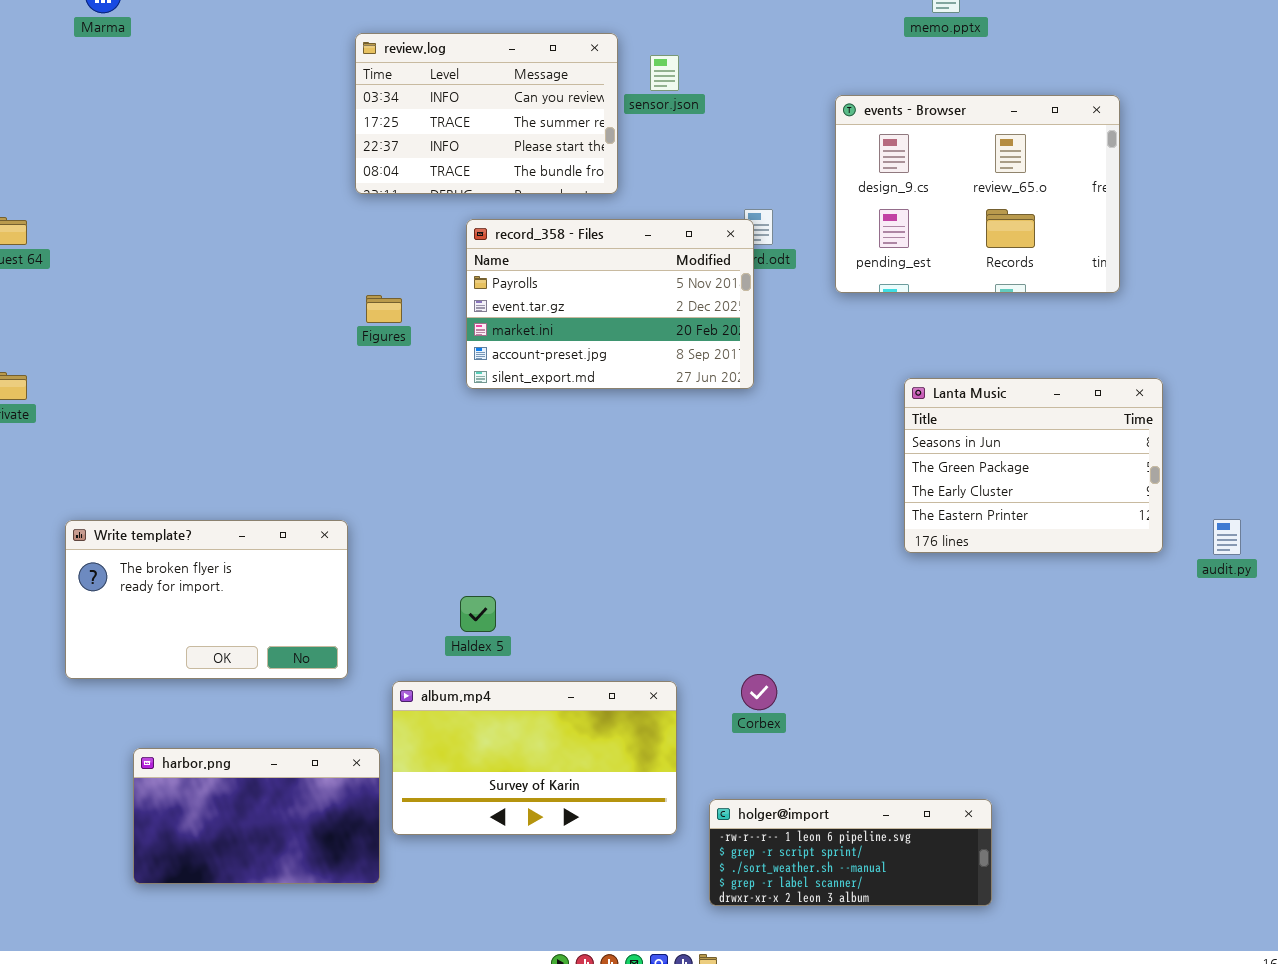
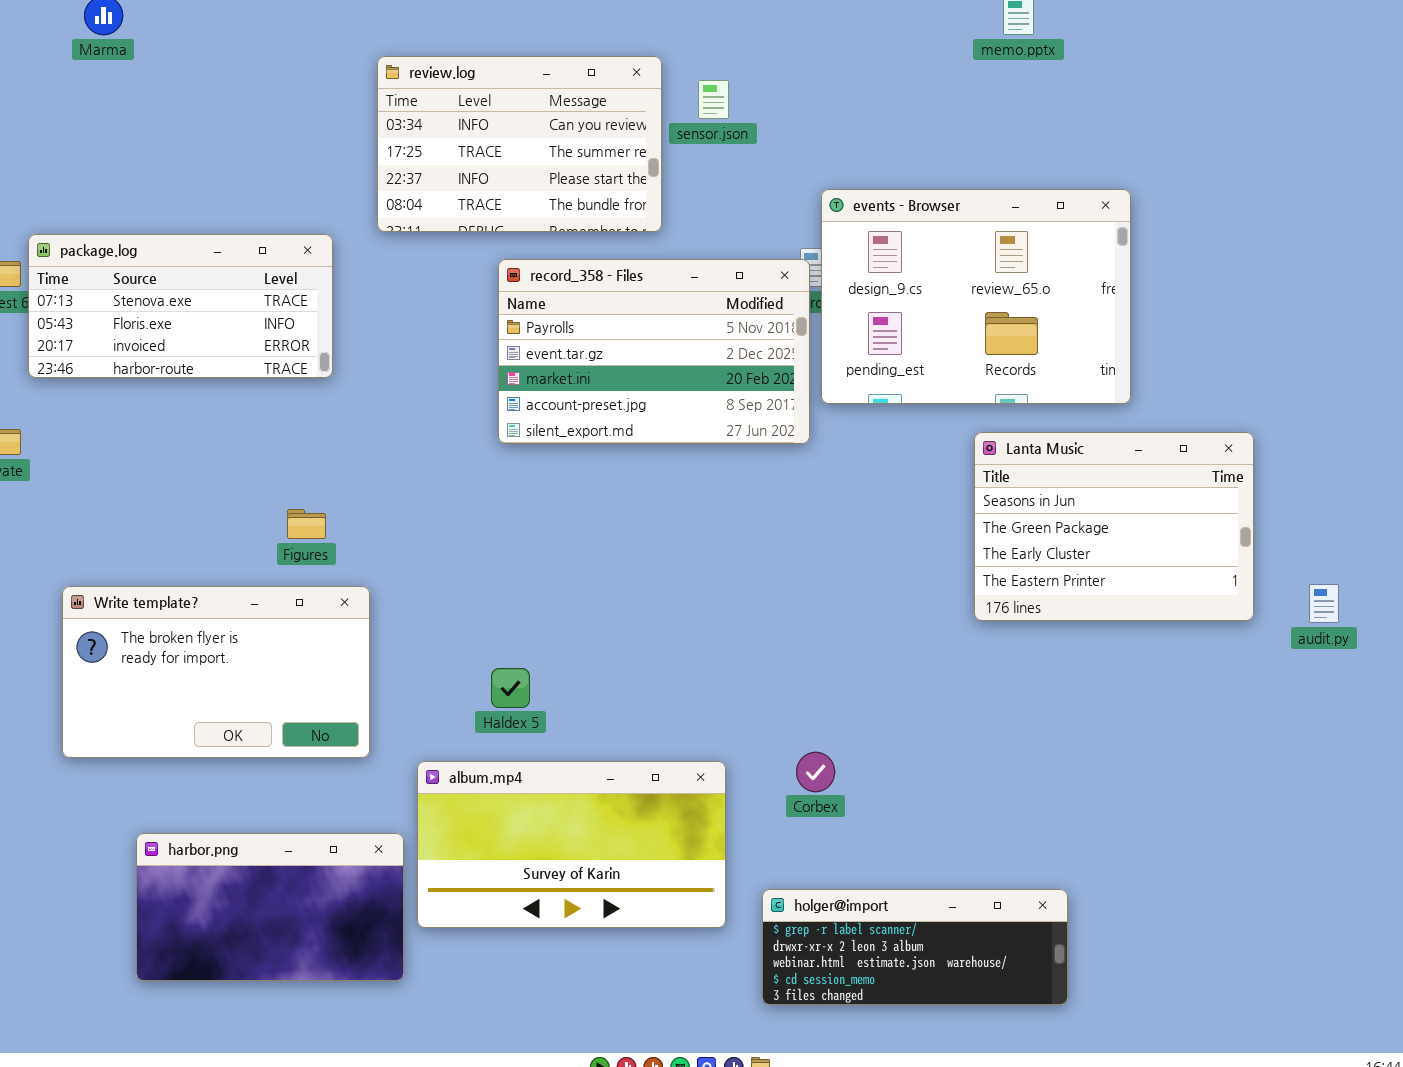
events - Browser: [835,95,1120,293] -> [821,189,1131,404], moved
package.log: none -> [28,234,333,378], opened
Figures: [366,295,402,323] -> [287,509,326,539], moved
holger@import: [709,799,992,906] -> [762,889,1068,1005], scrolled down 3 rows

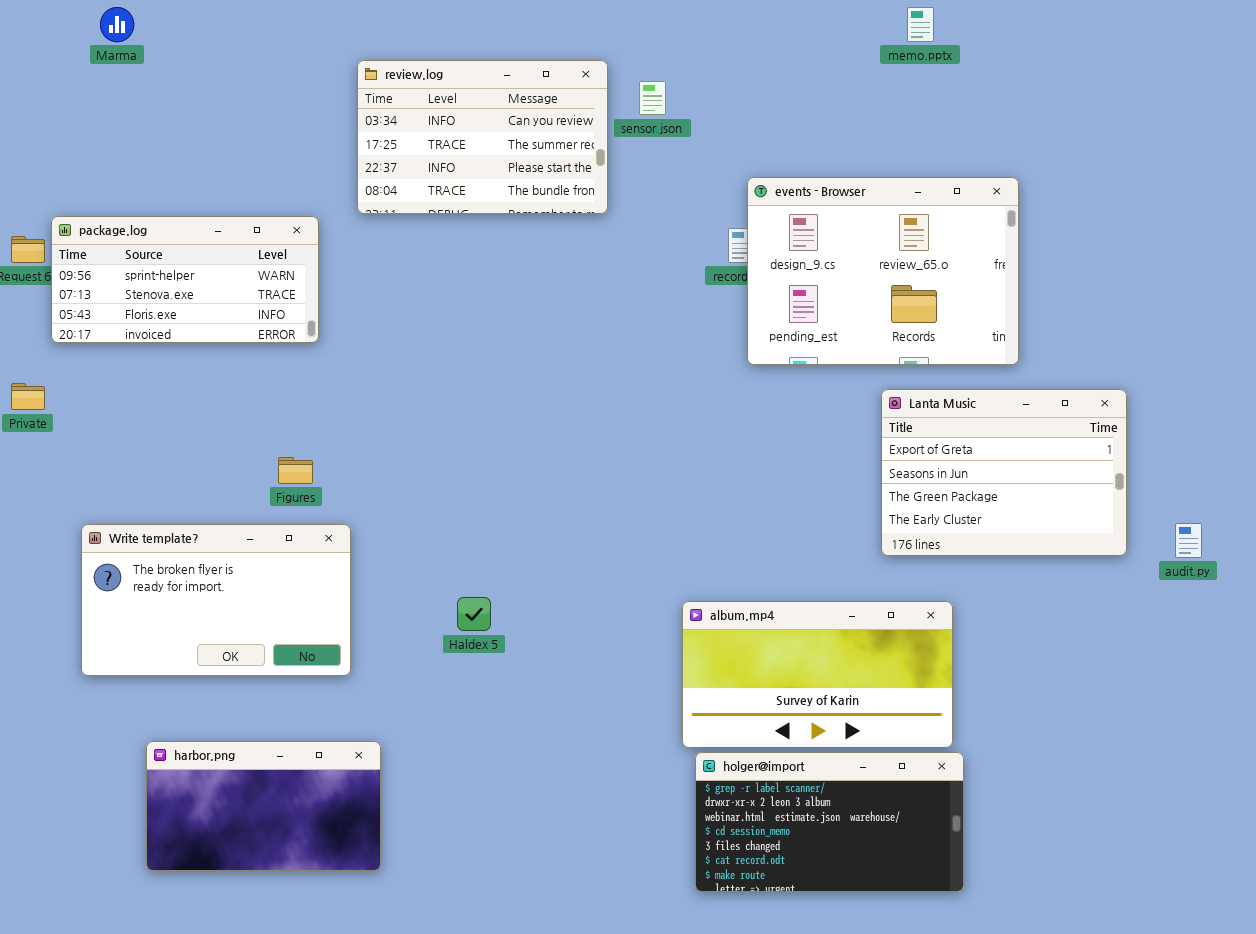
package.log: [28,234,333,378] -> [51,216,319,343], scrolled up 1 row
record_358 - Files: [498,259,810,444] -> none, closed
Lanta Music: [974,432,1254,621] -> [881,389,1127,556], scrolled up 1 row
album.mp4: [417,761,726,928] -> [682,601,953,748], moved
holger@import: [762,889,1068,1005] -> [695,752,964,892], resized

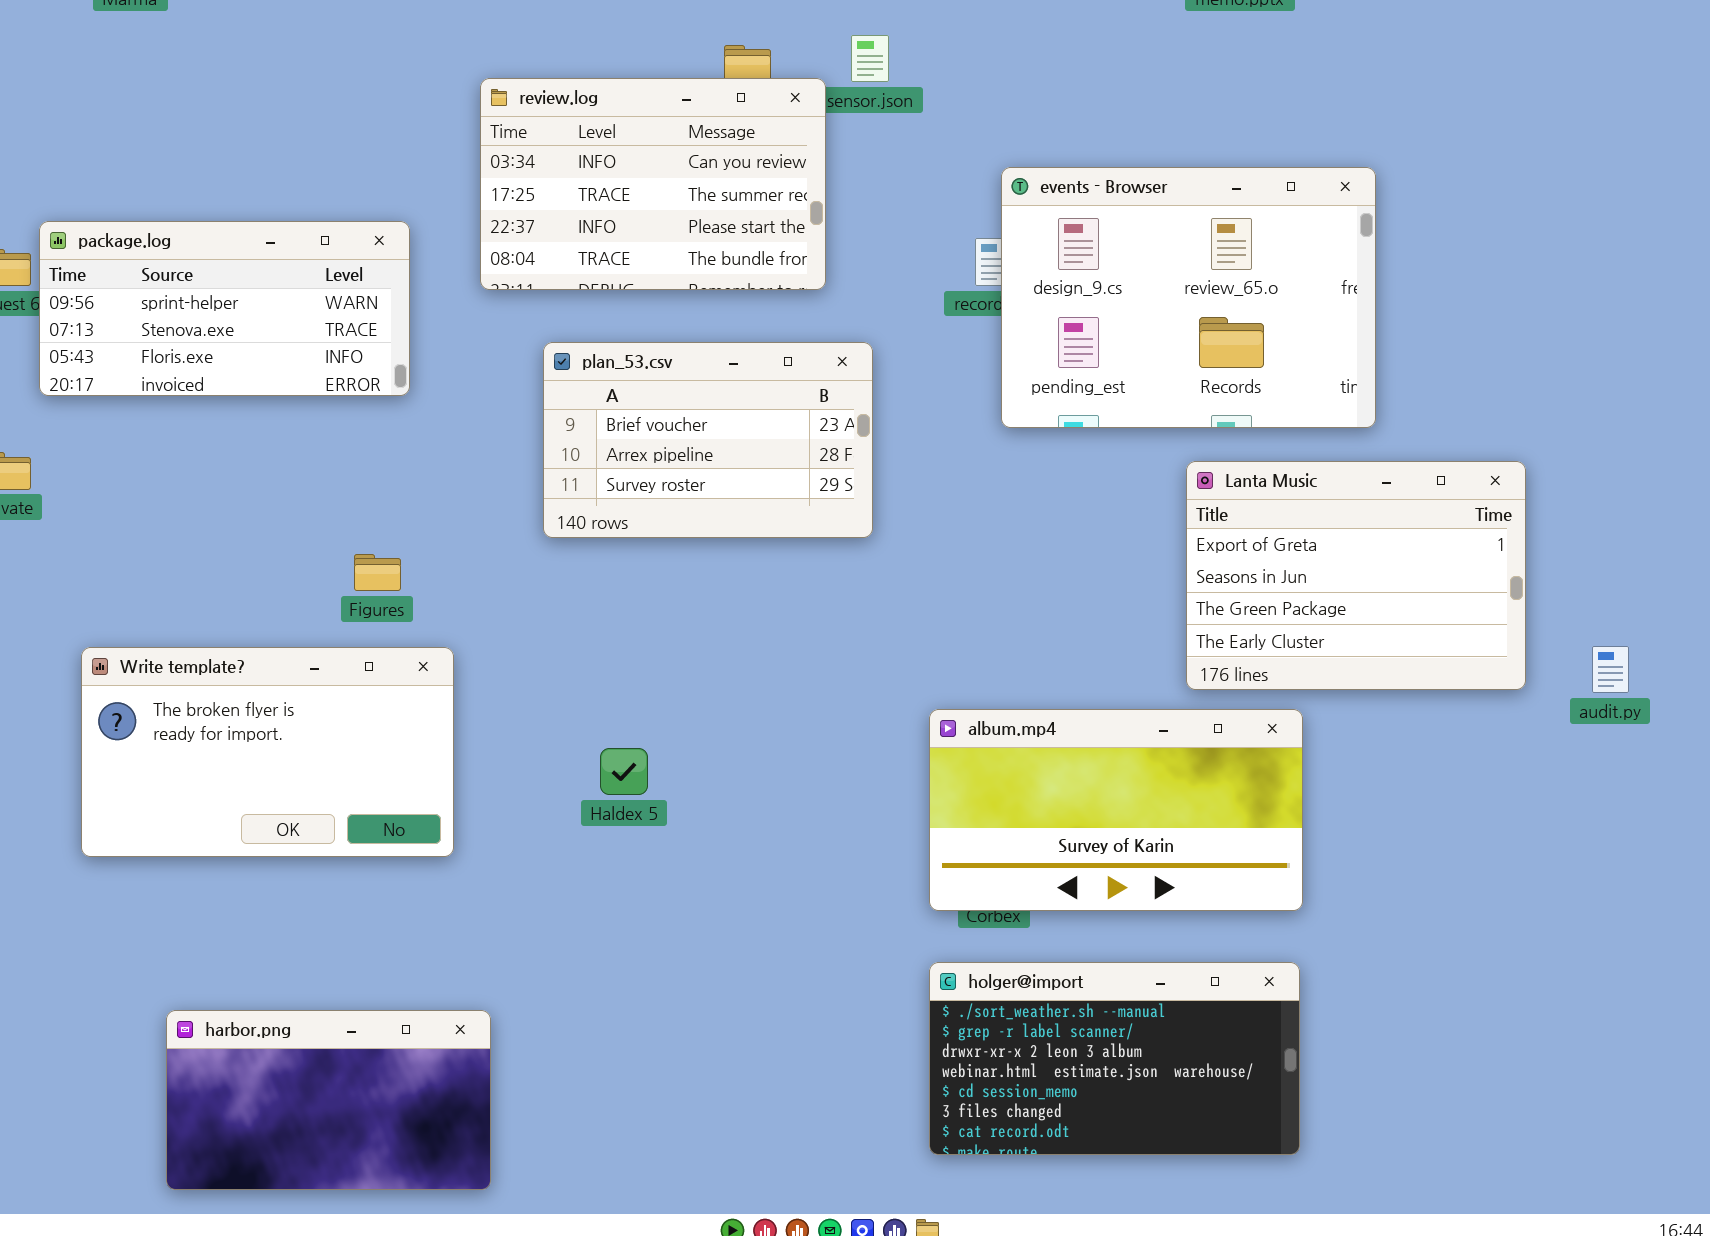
review.log: [357,60,608,214] -> [480,78,826,290], moved
plan_53.csv: none -> [543,342,873,538], opened
album.mp4: [682,601,953,748] -> [929,709,1303,911], moved
harbor.png: [146,741,381,871] -> [166,1010,491,1190], moved
holger@import: [695,752,964,892] -> [929,962,1300,1155], scrolled up 1 row

